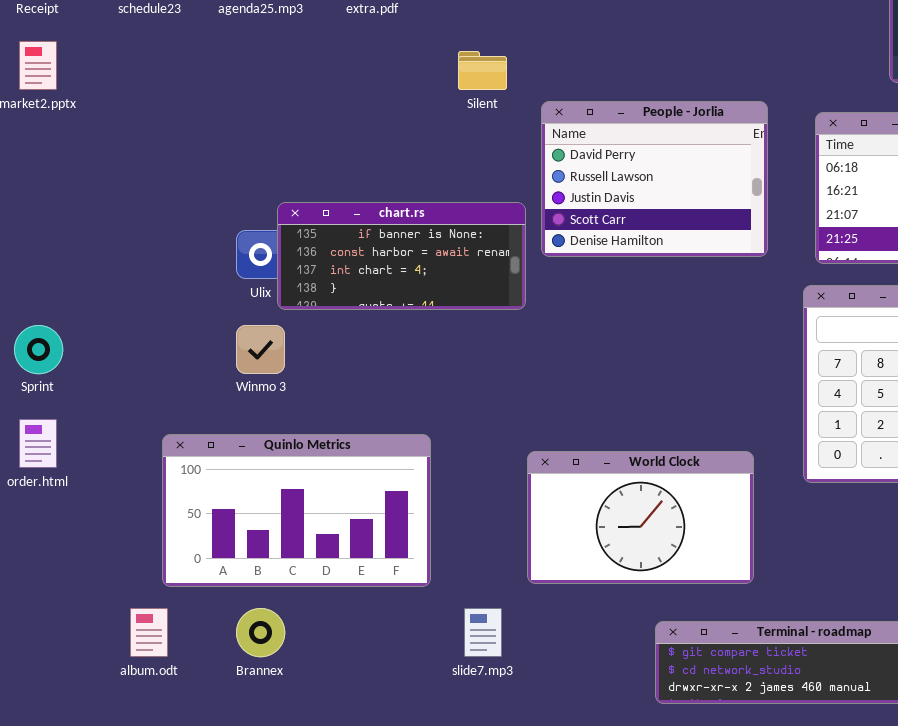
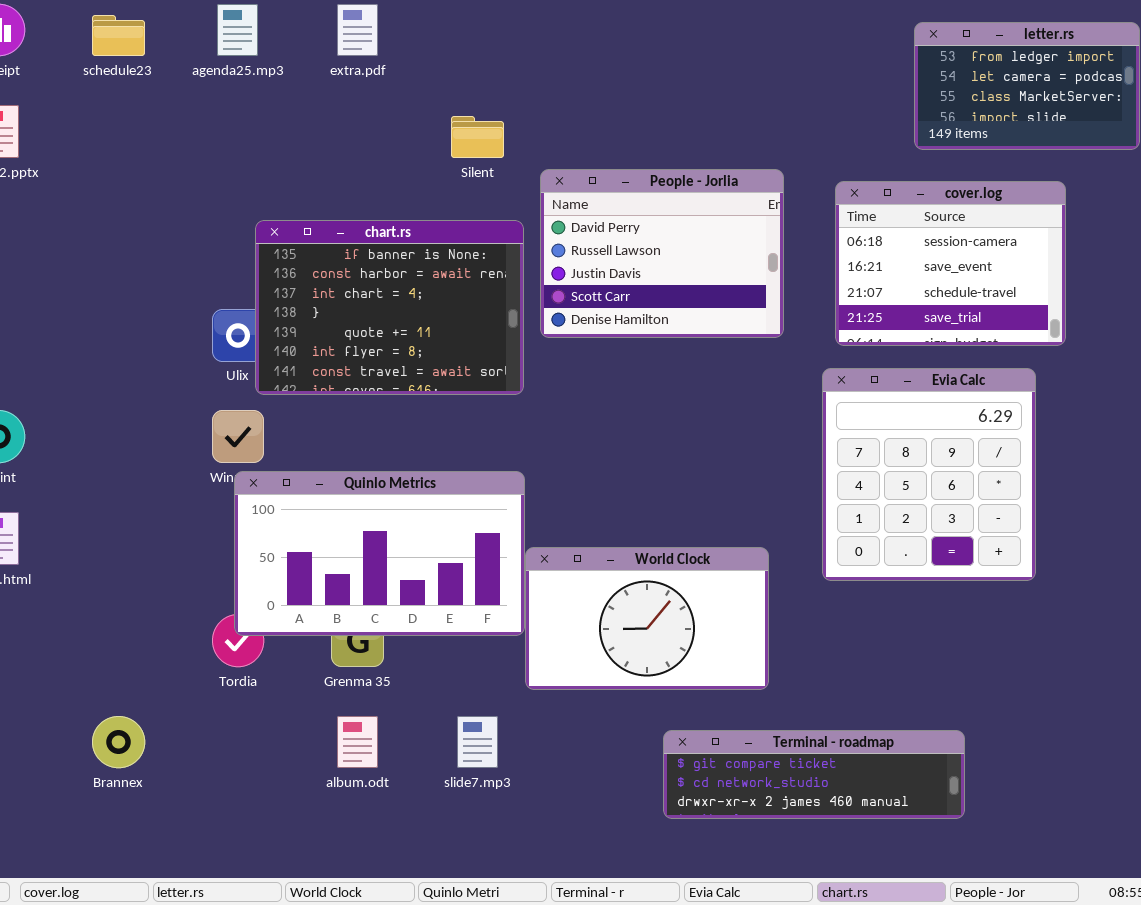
chart.rs: [277,202,526,310] -> [255,220,524,395], resized
Quinlo Metrics: [162,434,431,587] -> [234,471,525,636], moved
album.odt: [130,608,168,657] -> [337,716,378,768], moved
Brannex: [236,608,285,657] -> [92,716,145,768], moved

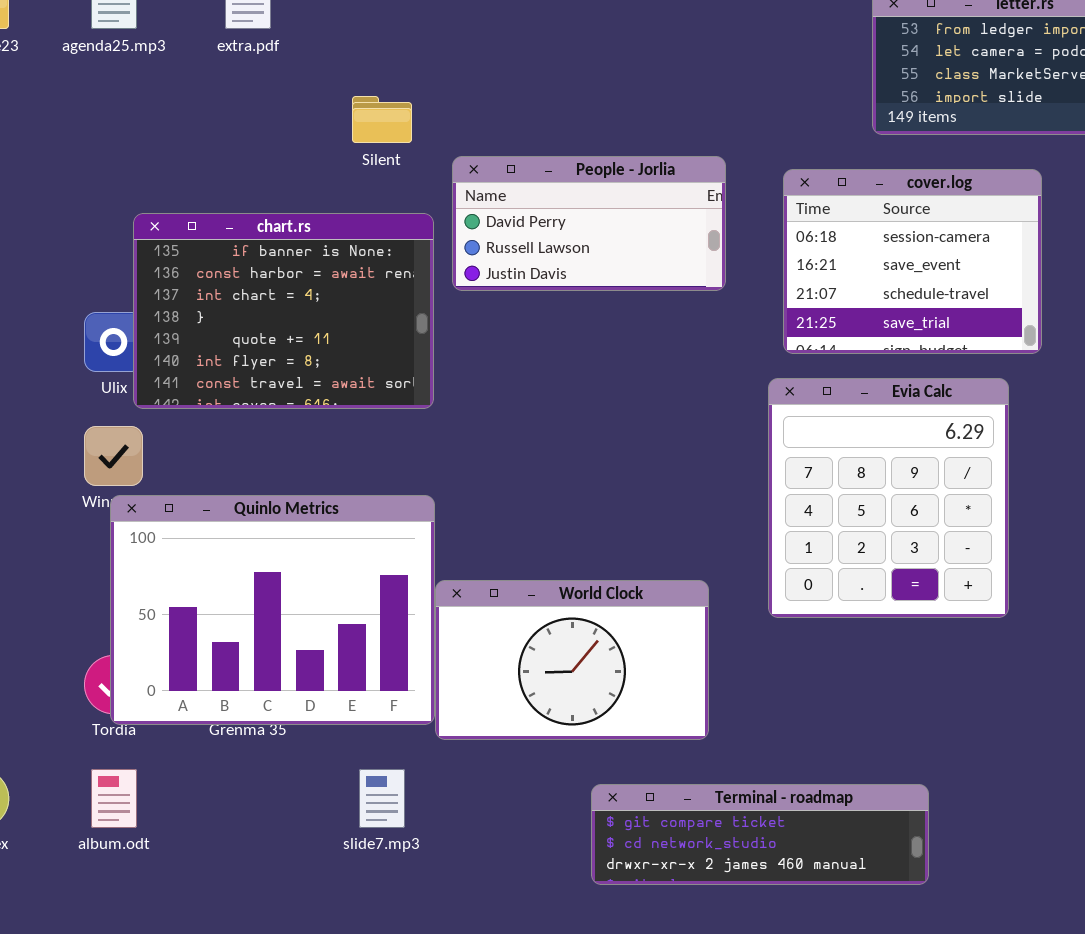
People - Jorlia: [540,169,784,338] -> [452,156,726,291], resized
Quinlo Metrics: [234,471,525,636] -> [110,495,435,725], resized
album.odt: [337,716,378,768] -> [91,769,137,828], moved

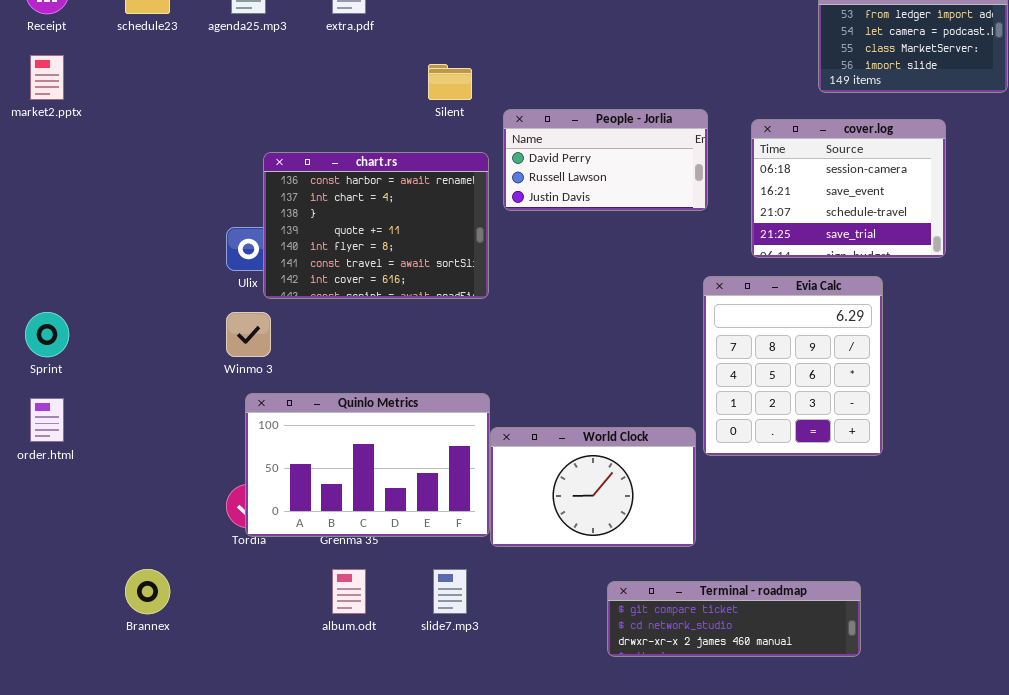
chart.rs: [133,213,434,409] -> [263,152,489,299], scrolled down 1 row
Evia Calc: [768,378,1009,618] -> [703,276,883,456], moved
Quinlo Metrics: [110,495,435,725] -> [245,393,490,537], resized
album.odt: [91,769,137,828] -> [332,569,366,614], moved

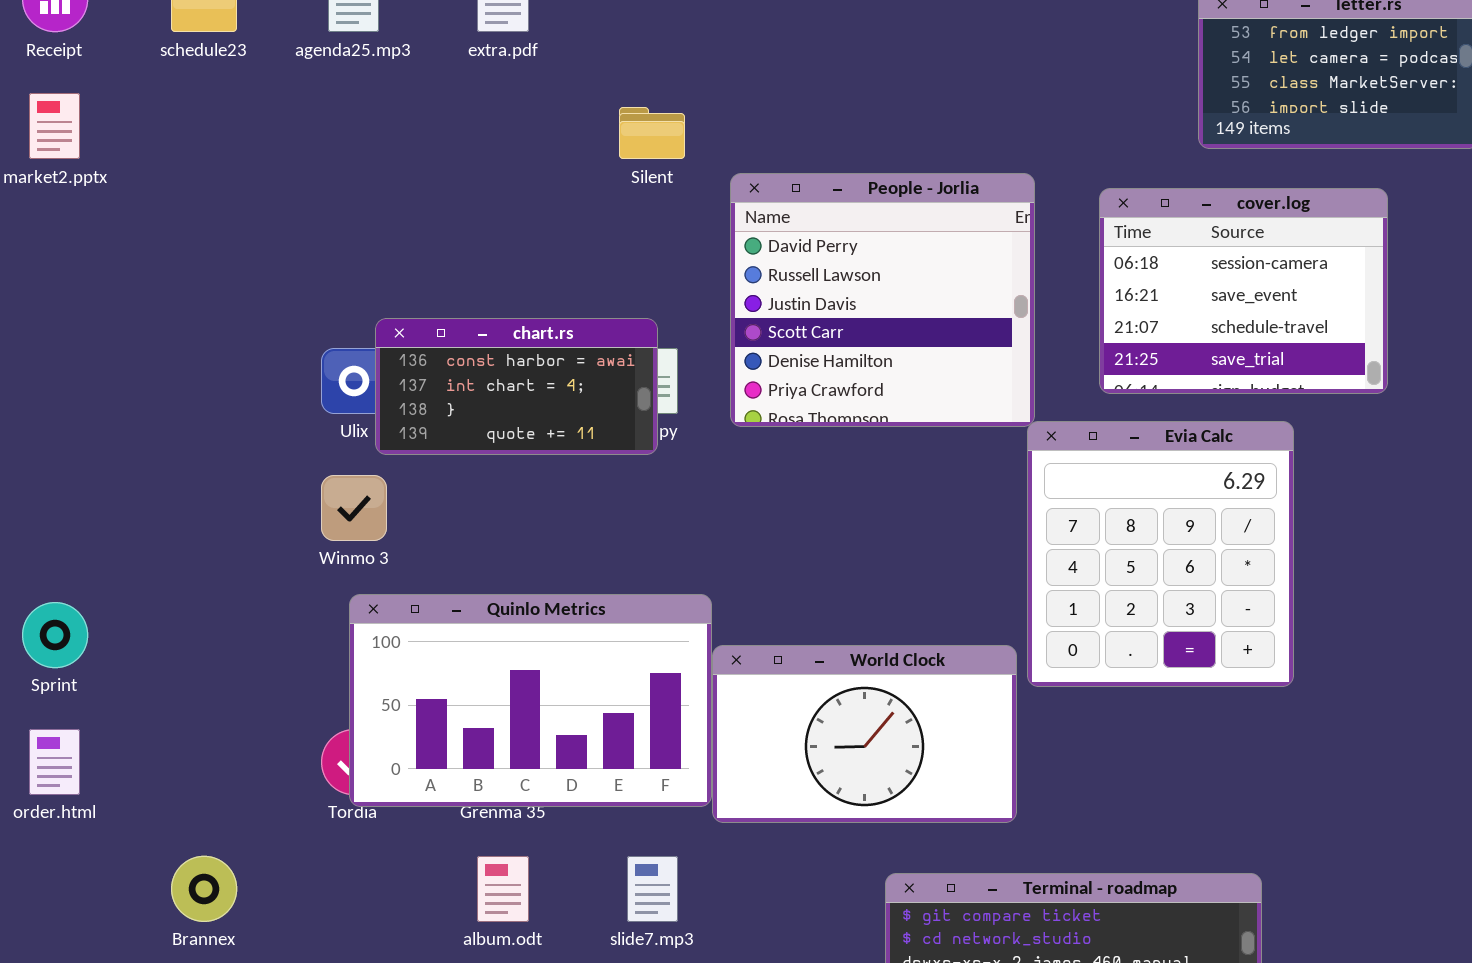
People - Jorlia: [503,109,708,211] -> [730,173,1035,427], resized
chart.rs: [263,152,489,299] -> [375,318,658,455], resized
Sprint: [25,312,69,357] -> [22,602,88,668], moved
order.html: [30,398,64,442] -> [29,729,80,795], moved

